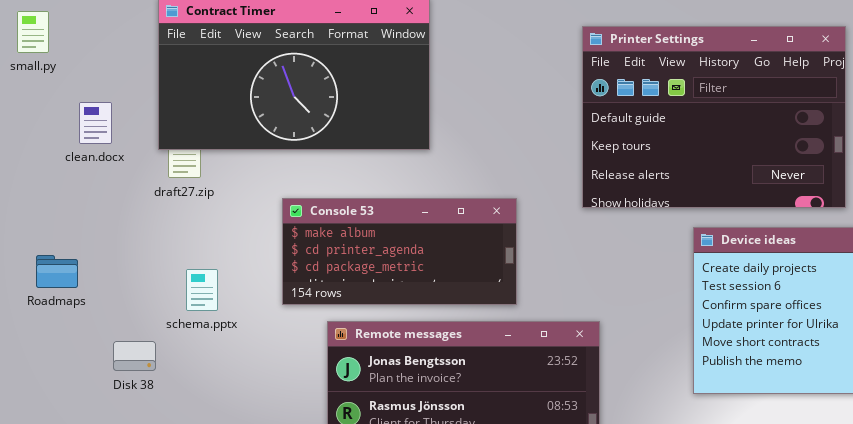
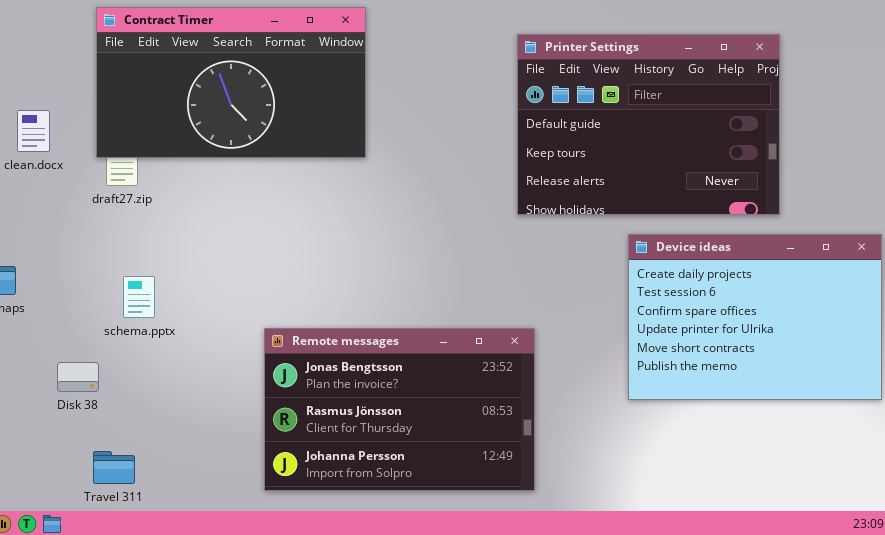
Console 53: [282,198,517,305] -> none, closed
Disk 38: [113,341,156,371] -> [57,362,99,392], moved

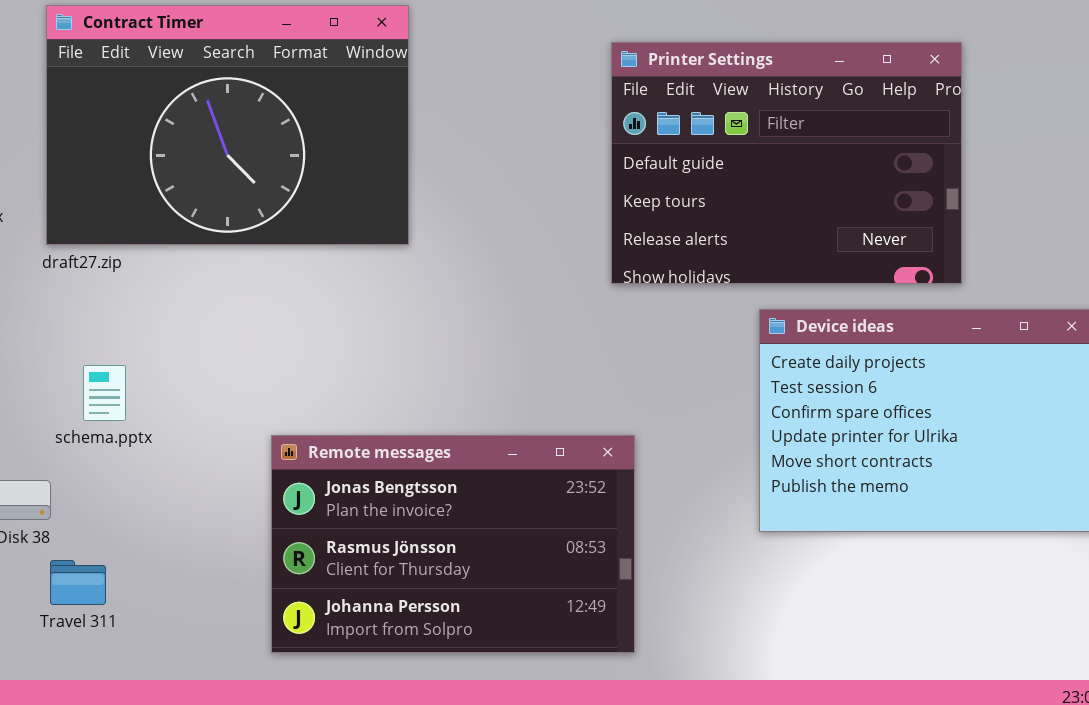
Contract Timer: [96,7,366,158] -> [46,5,409,245], resized
Travel 311: [93,451,135,484] -> [50,560,106,605], moved

